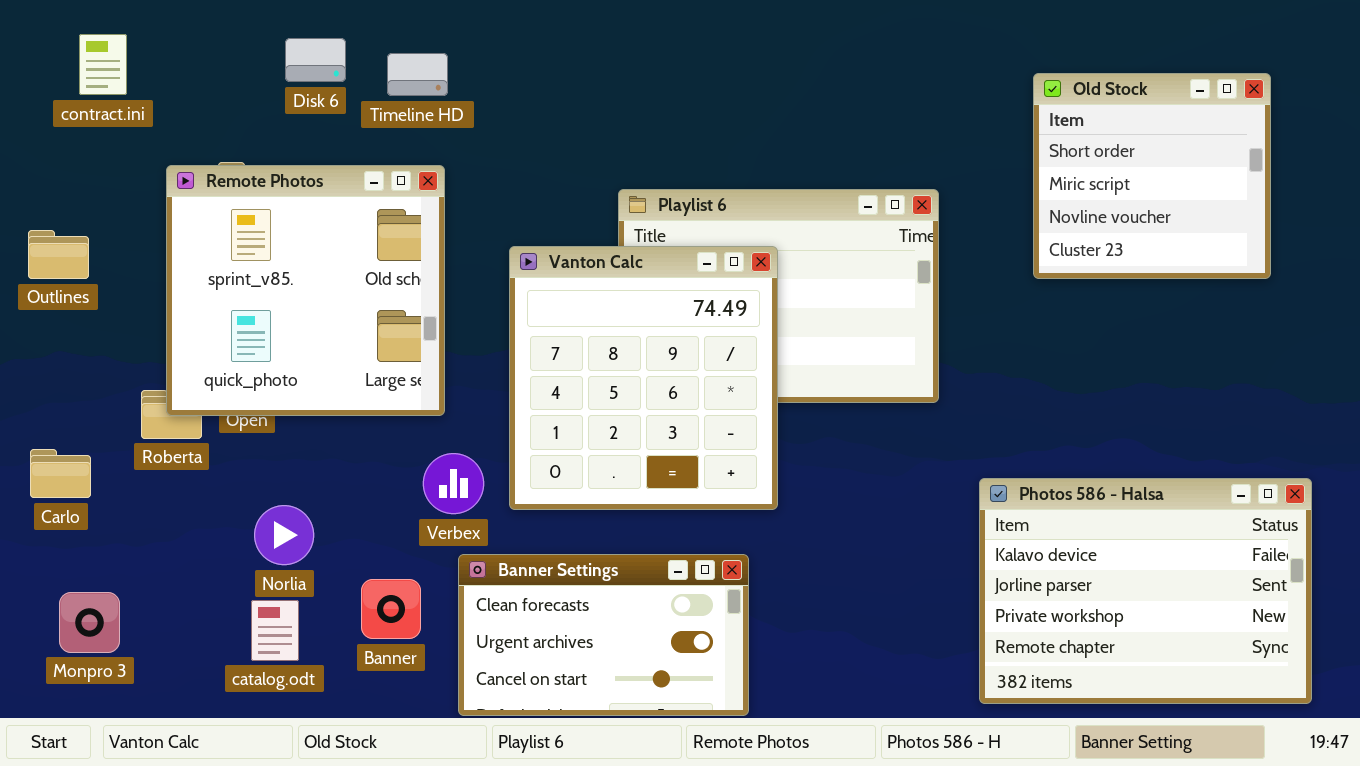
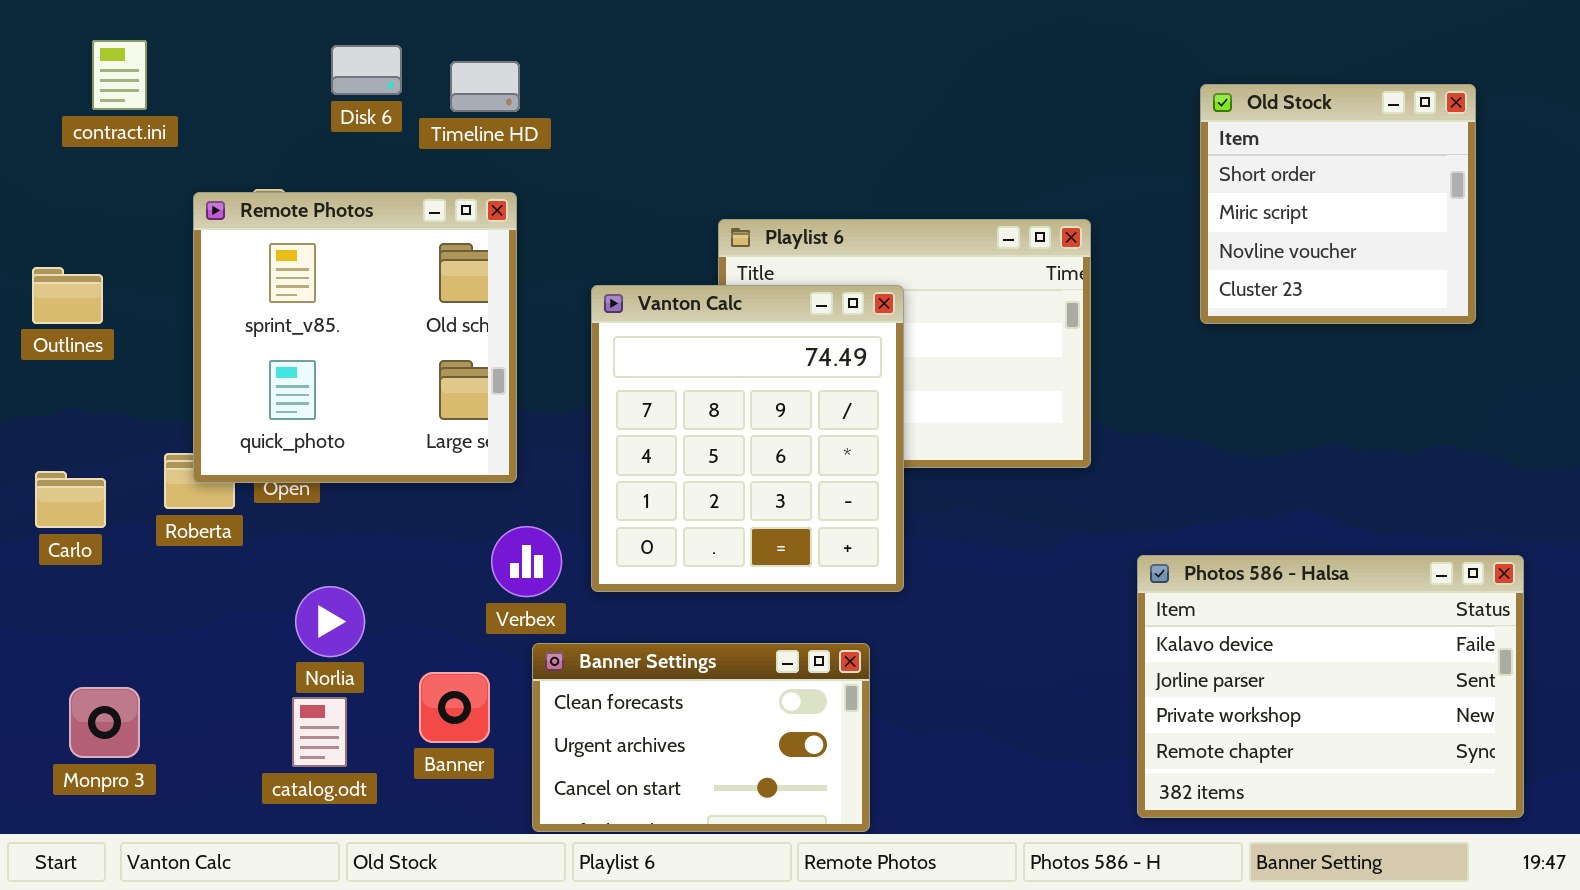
Carlo: [30,449,91,498] -> [35,471,106,528], moved

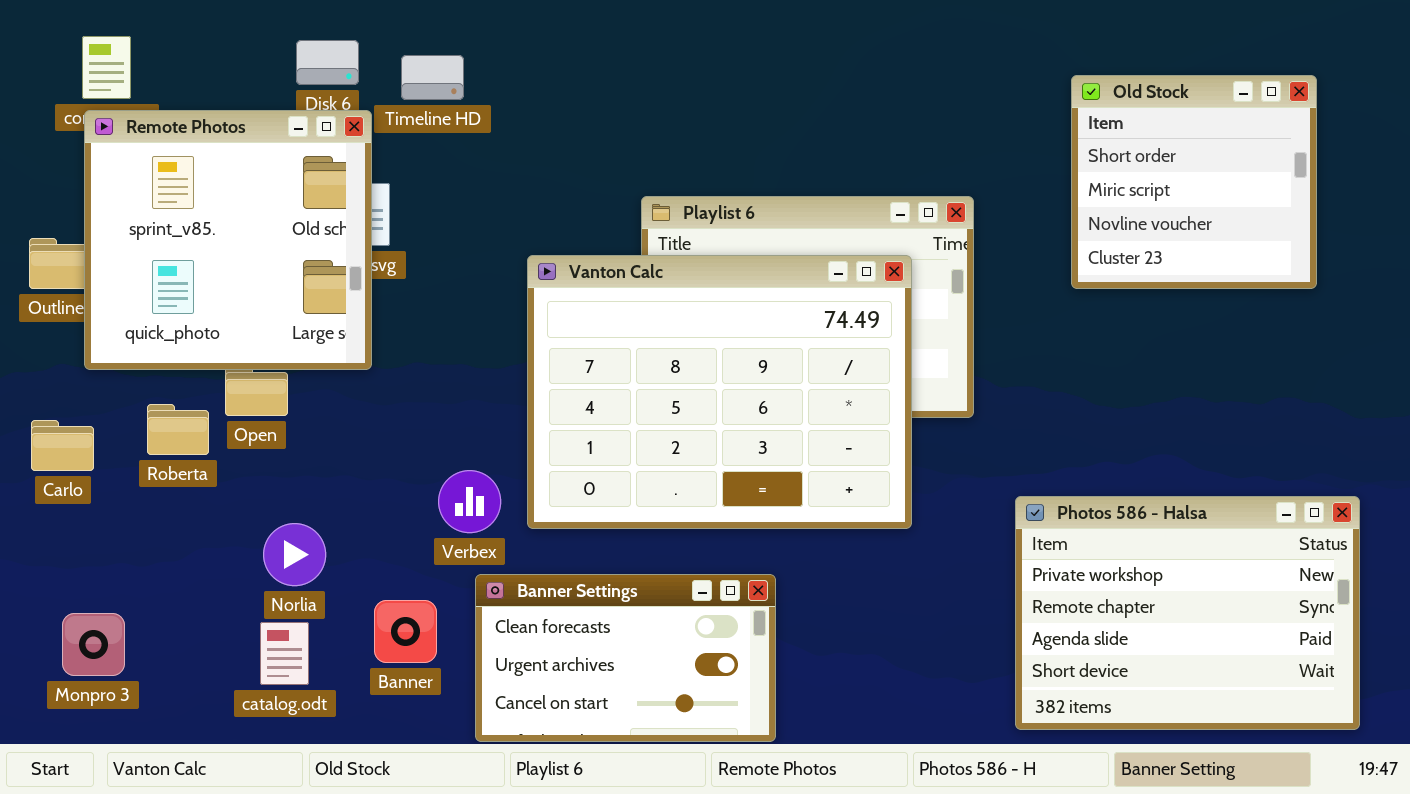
Remote Photos: [193,192,517,483] -> [84,110,372,370], moved
Vanton Calc: [591,285,904,592] -> [527,255,912,529], resized
Photos 586 - Halsa: [1137,555,1524,818] -> [1015,496,1360,730], scrolled down 2 rows

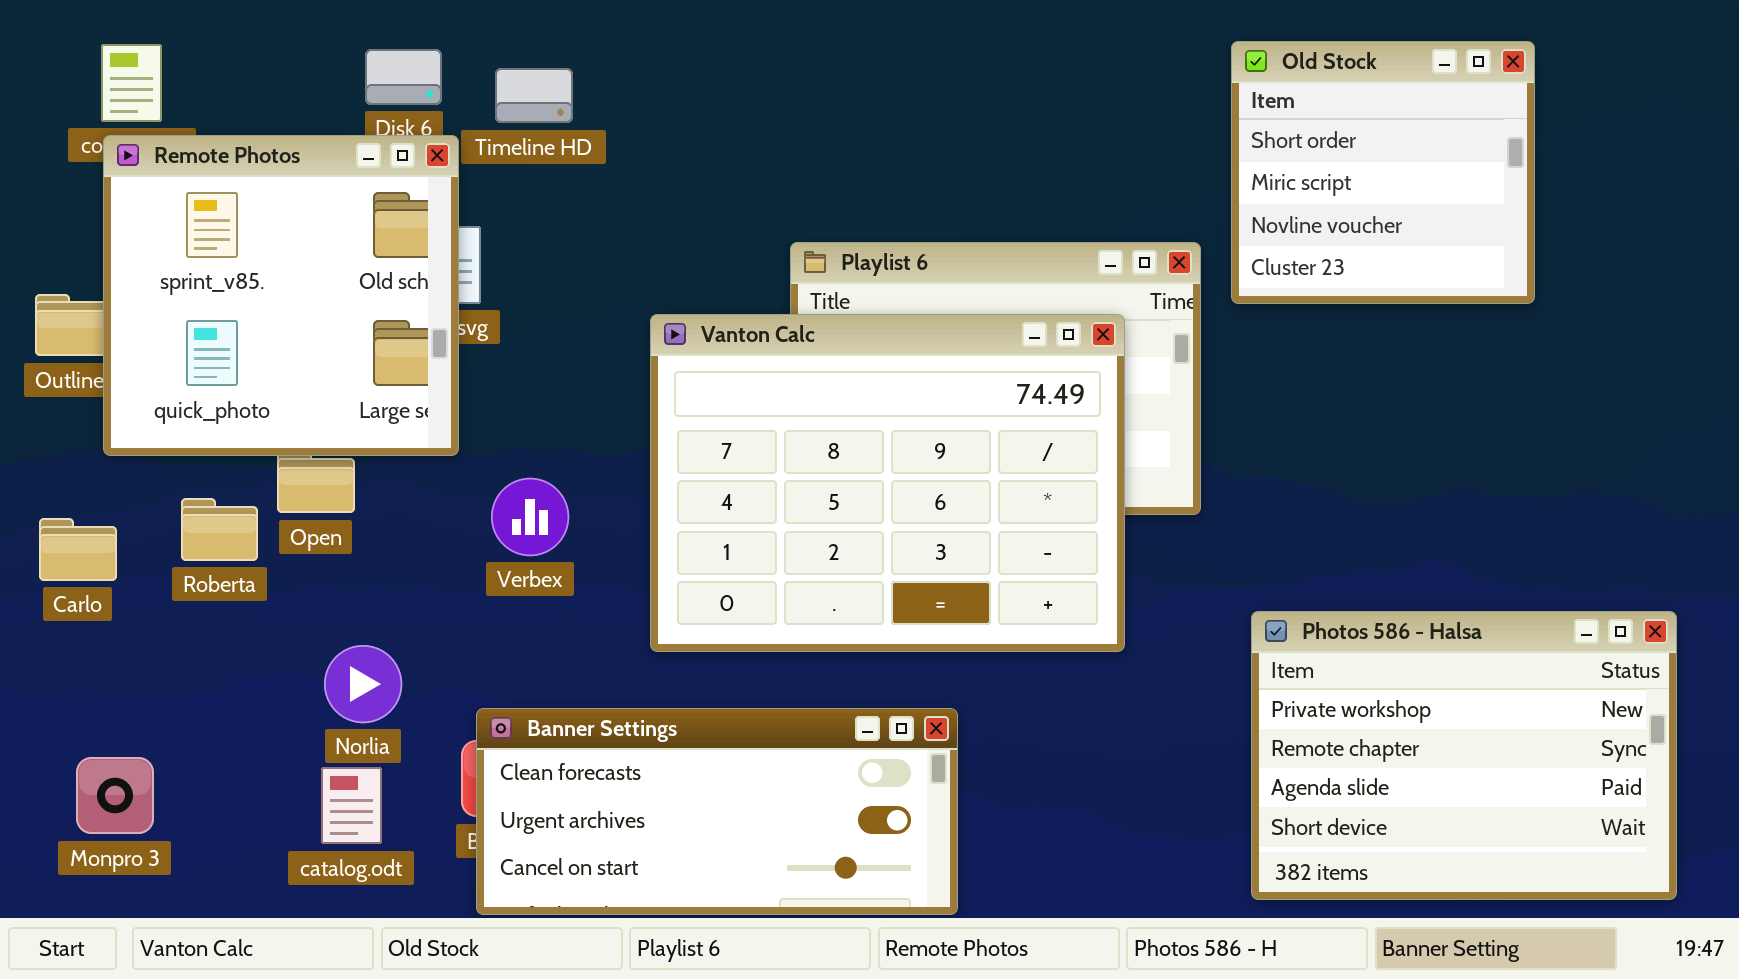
Old Stock: [1071,75,1317,289] -> [1231,41,1535,304], moved
Verbex: [438,470,501,533] -> [491,478,569,556], moved
Banner Settings: [475,574,776,742] -> [476,708,958,915], resized

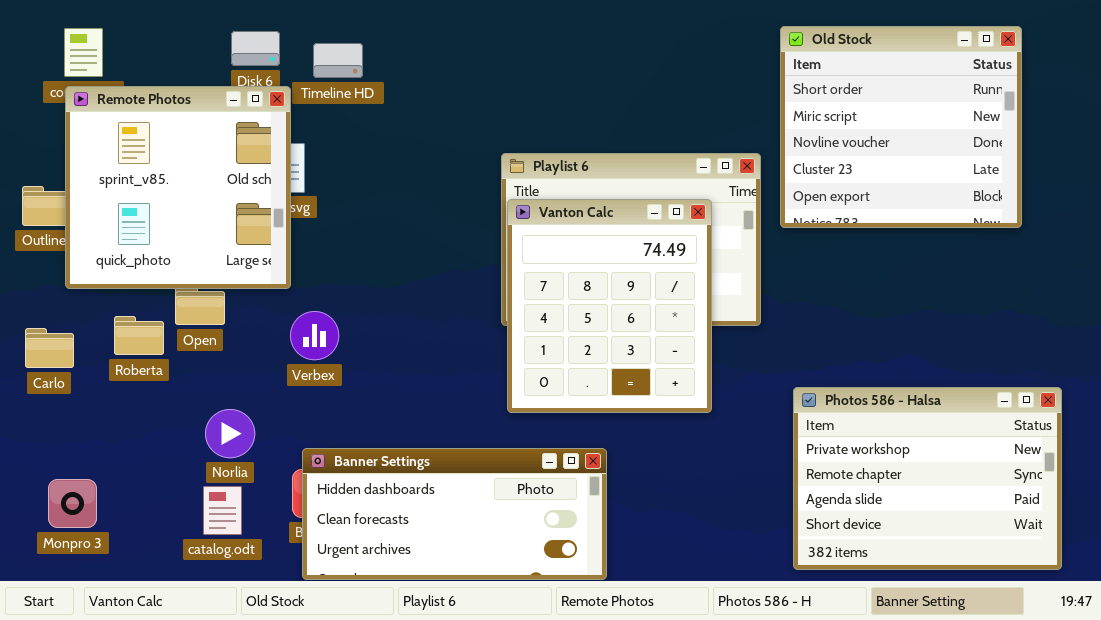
Old Stock: [1231,41,1535,304] -> [780,26,1022,228], resized
Vanton Calc: [650,314,1125,652] -> [507,199,712,413], resized
Verbex: [491,478,569,556] -> [290,311,339,360], moved
Banner Settings: [476,708,958,915] -> [302,448,607,580], scrolled up 1 row

